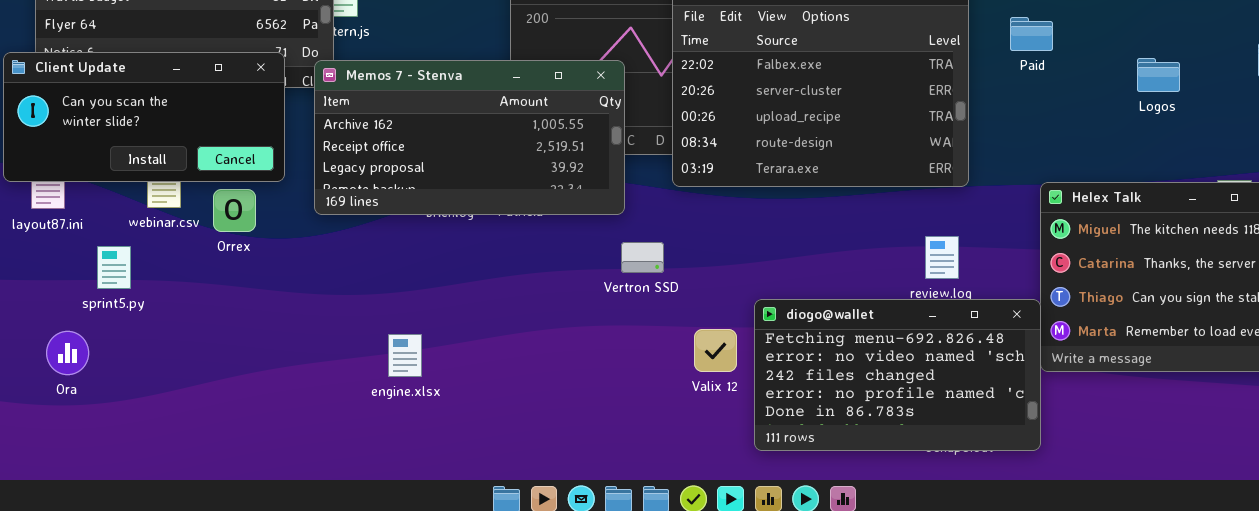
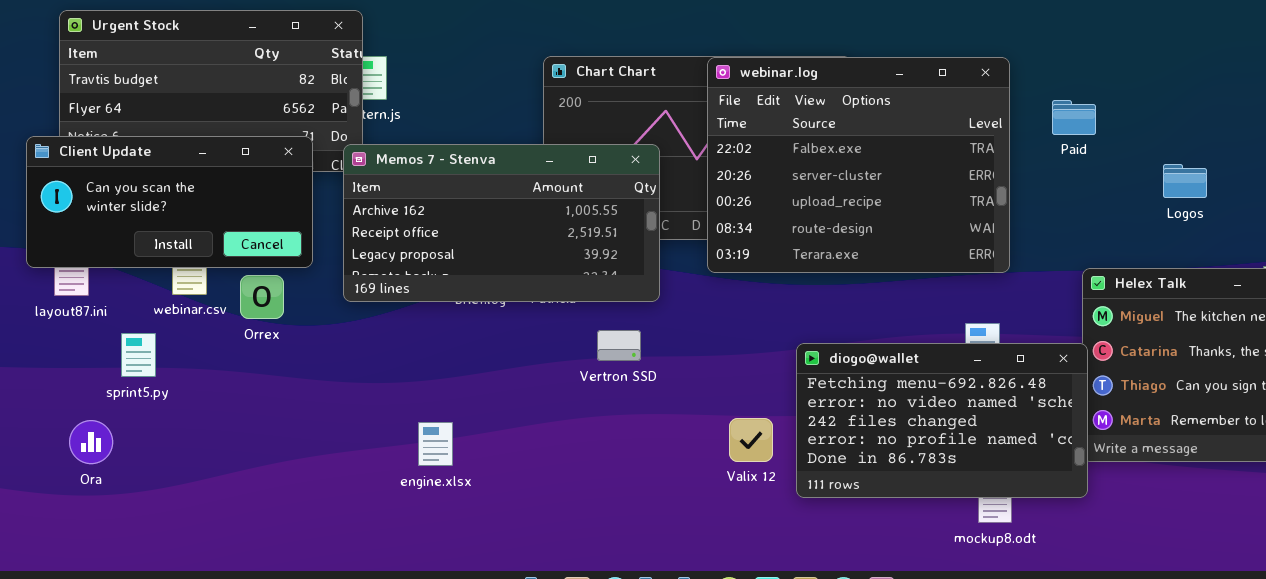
Logos: [1137,58,1180,92] -> [1163,164,1207,198], moved
Vertron SSD: [621,242,664,273] -> [597,330,641,361], moved
diogo@wallet: [754,299,1041,451] -> [796,343,1088,498], moved

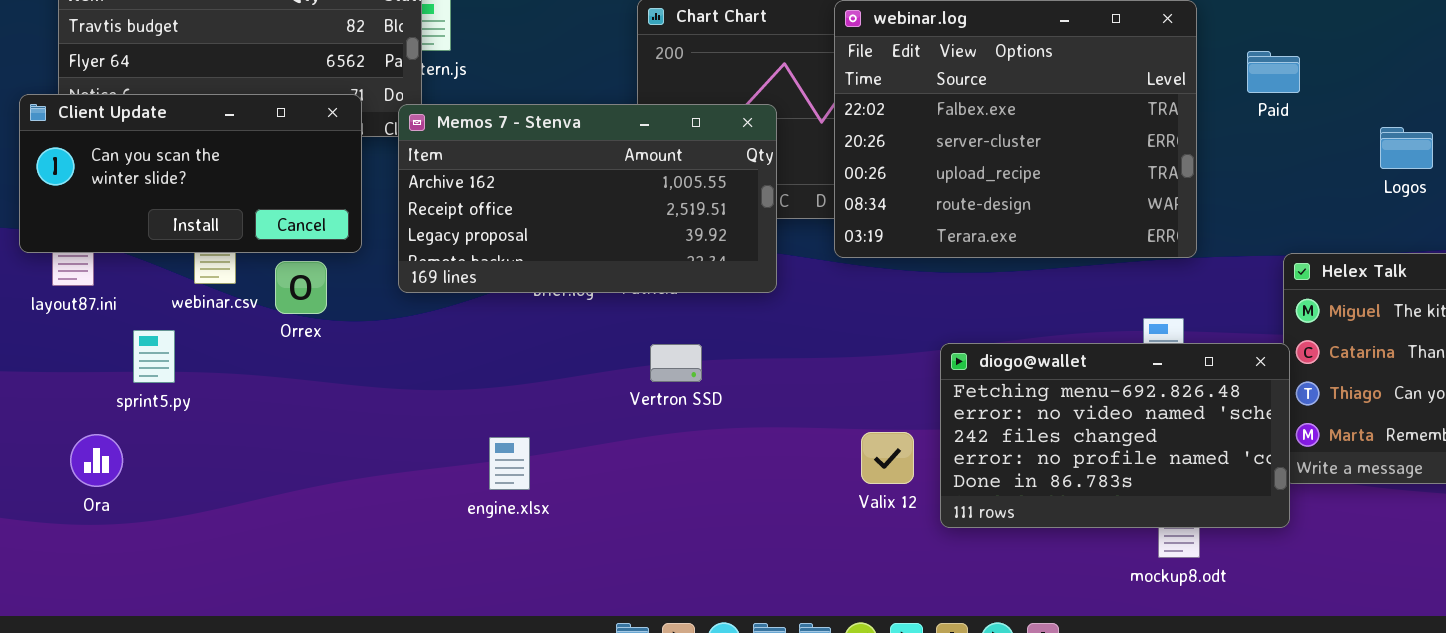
Vertron SSD: [597,330,641,361] -> [650,344,702,382], moved

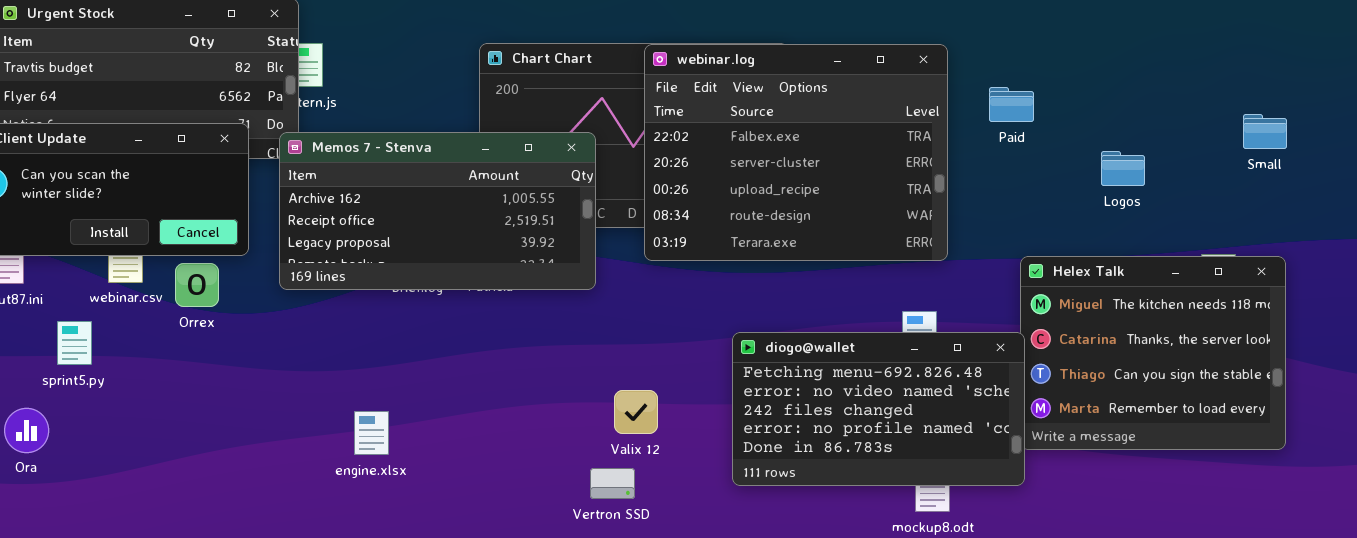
Vertron SSD: [650,344,702,382] -> [590,468,635,499], moved
Valix 12: [861,432,914,484] -> [614,390,658,434], moved

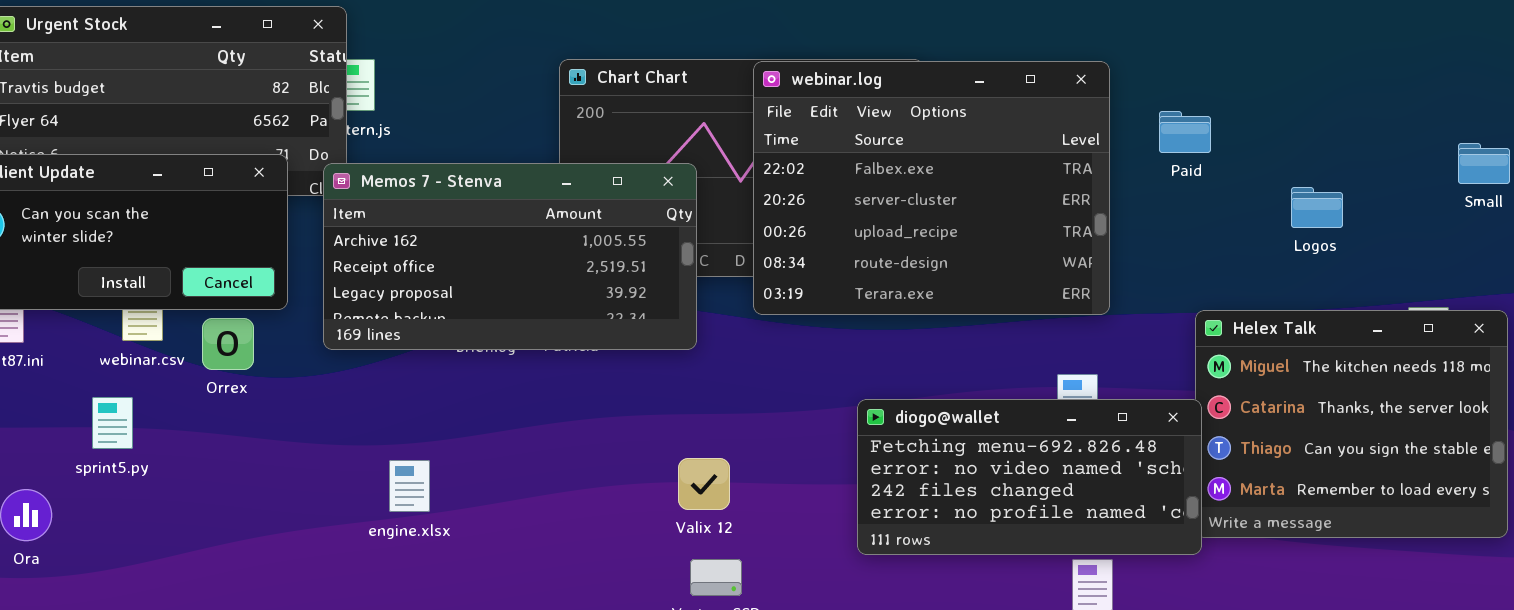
sprint5.py: [57,321,92,365] -> [92,397,133,449], moved
diogo@wallet: [732,332,1025,486] -> [857,399,1202,555], resized
Valix 12: [614,390,658,434] -> [678,458,730,510], moved
engine.xlsx: [354,411,389,455] -> [389,460,430,512], moved

